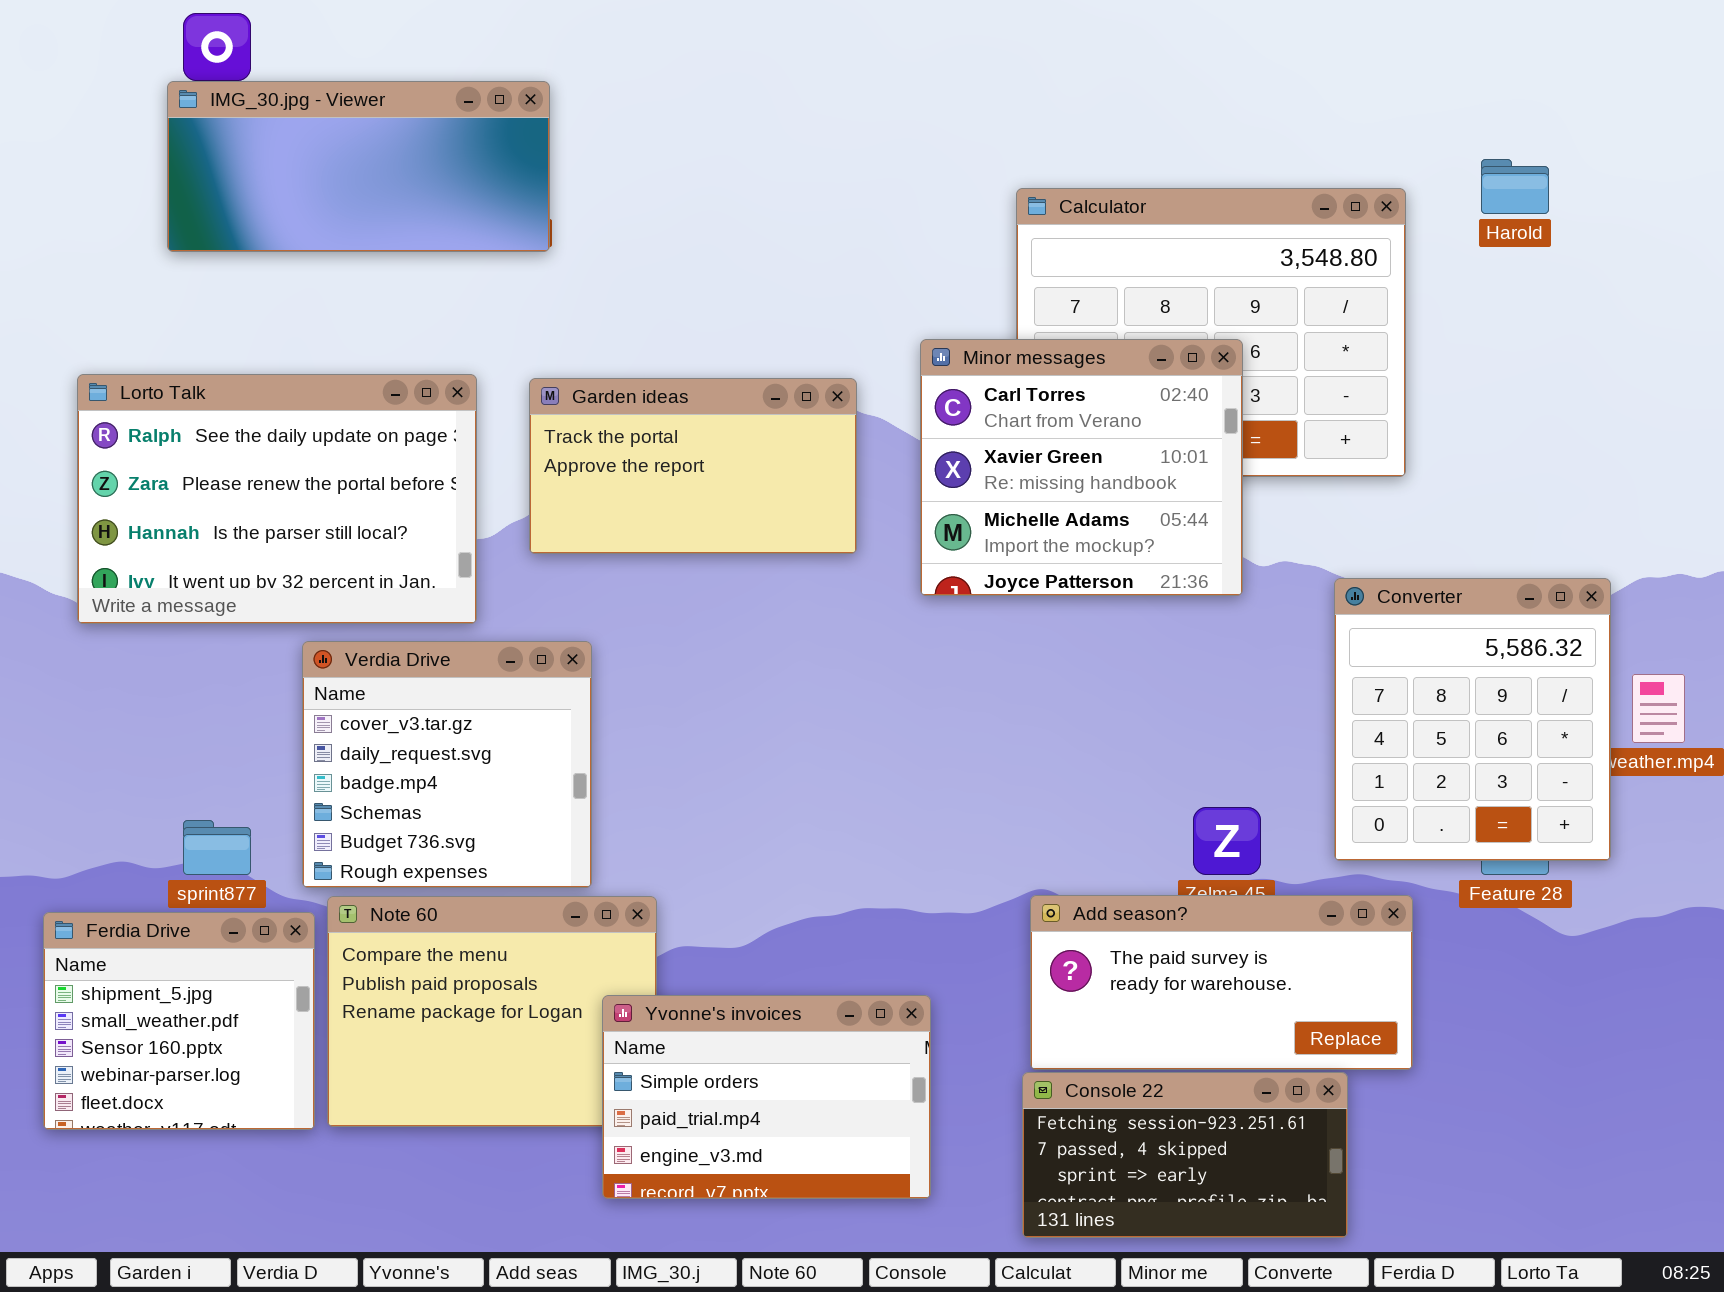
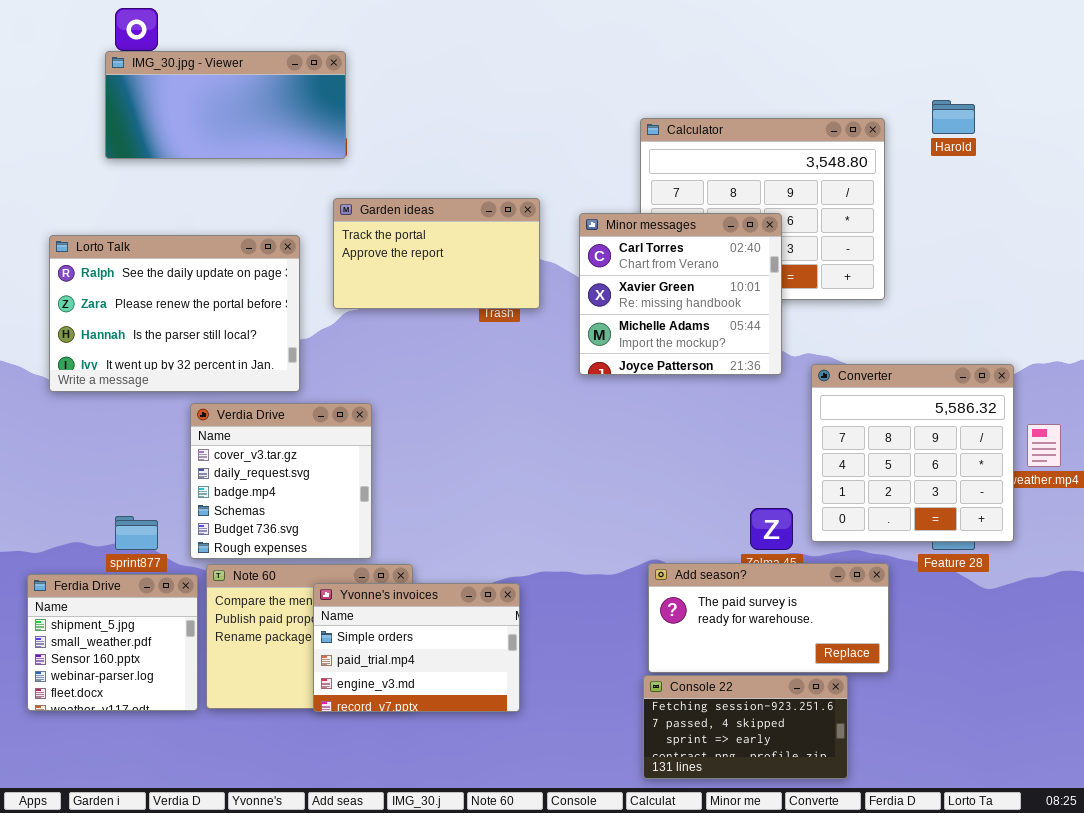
Garden ideas: [529,378,857,554] -> [333,198,540,309], moved
Converter: [1334,578,1611,861] -> [811,364,1014,542], resized
Yvonne's invoices: [602,995,931,1199] -> [313,583,520,712], moved

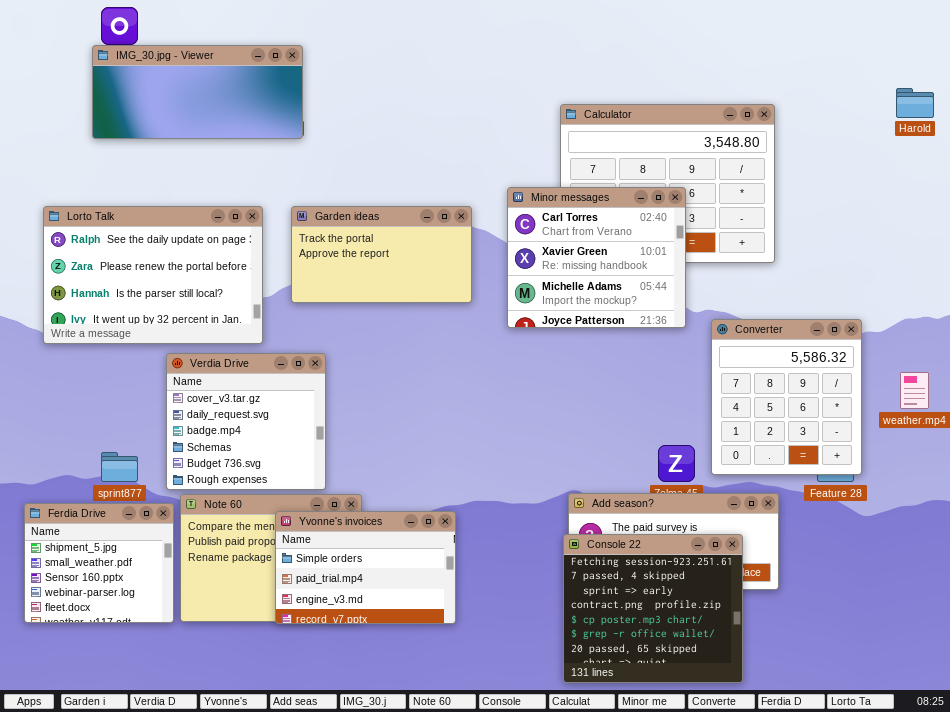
Harold: [932,100,975,134] -> [896,88,934,118], moved
Garden ideas: [333,198,540,309] -> [291,206,472,303], moved
Converter: [811,364,1014,542] -> [711,319,862,475], resized
Console 22: [643,675,848,779] -> [563,534,743,683], resized

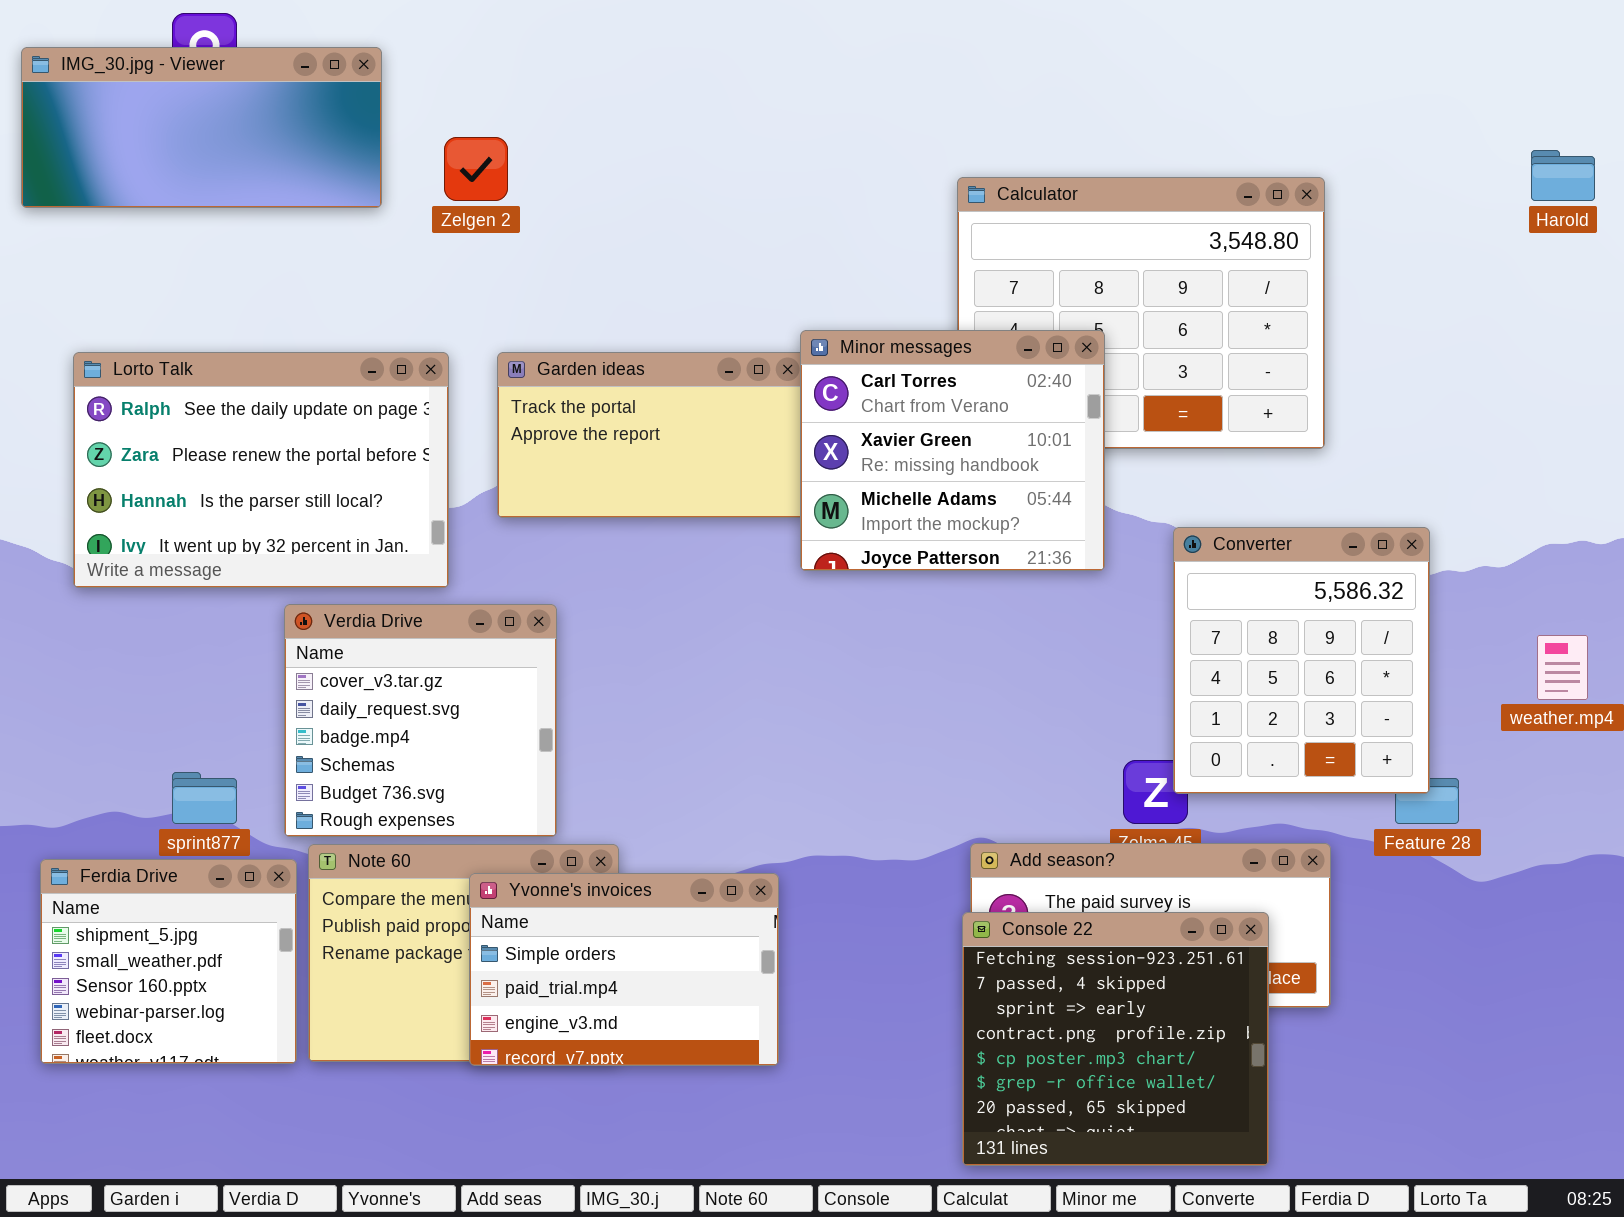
IMG_30.jpg - Viewer: [92,45,303,139] -> [21,47,382,208], moved
Minor messages: [507,187,686,328] -> [800,330,1105,571], moved
Converter: [711,319,862,475] -> [1173,527,1430,794], moved

